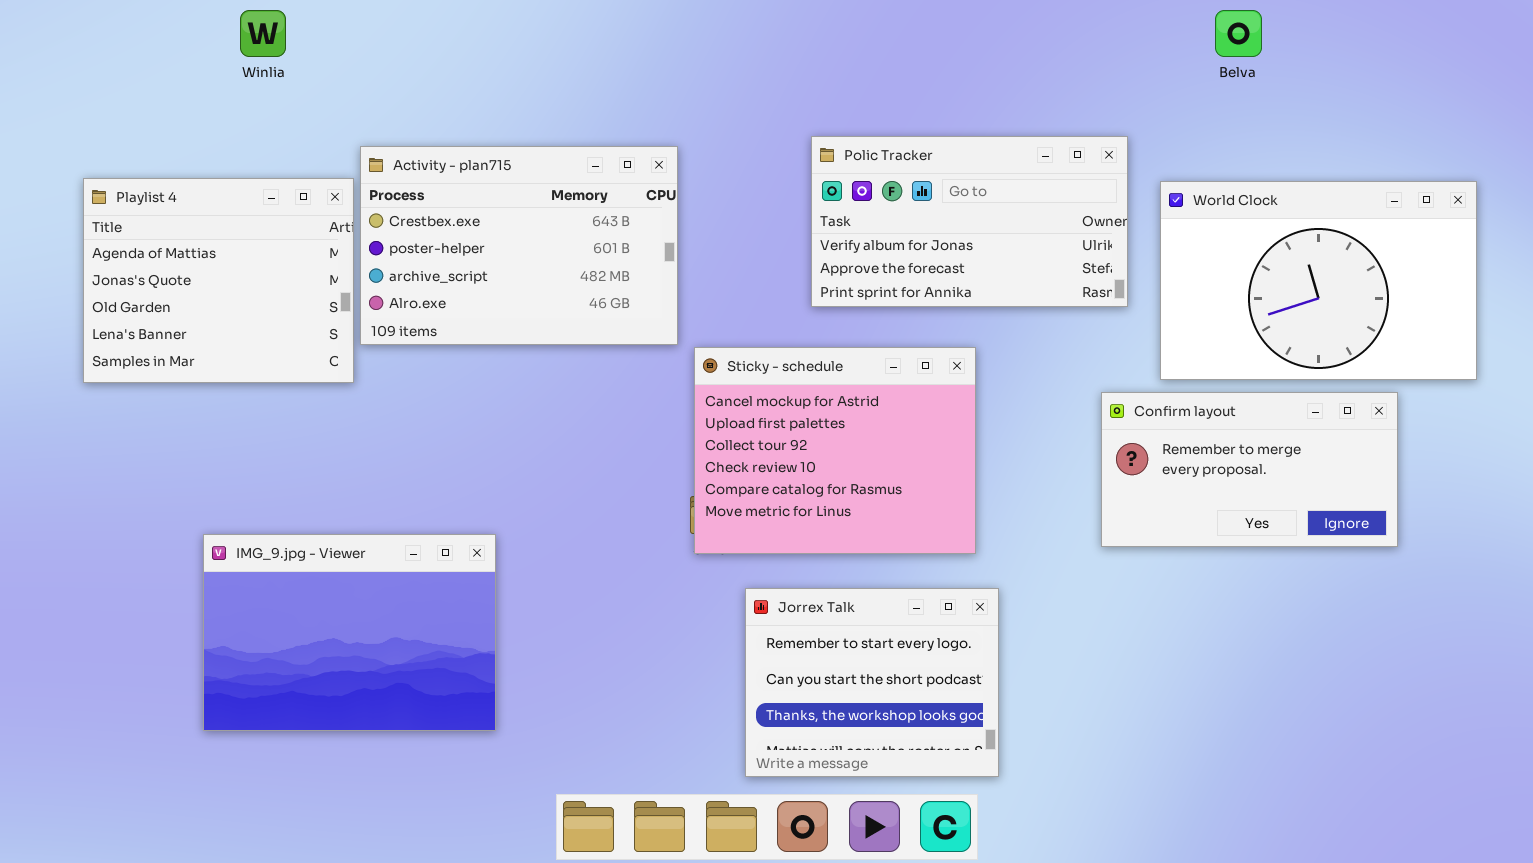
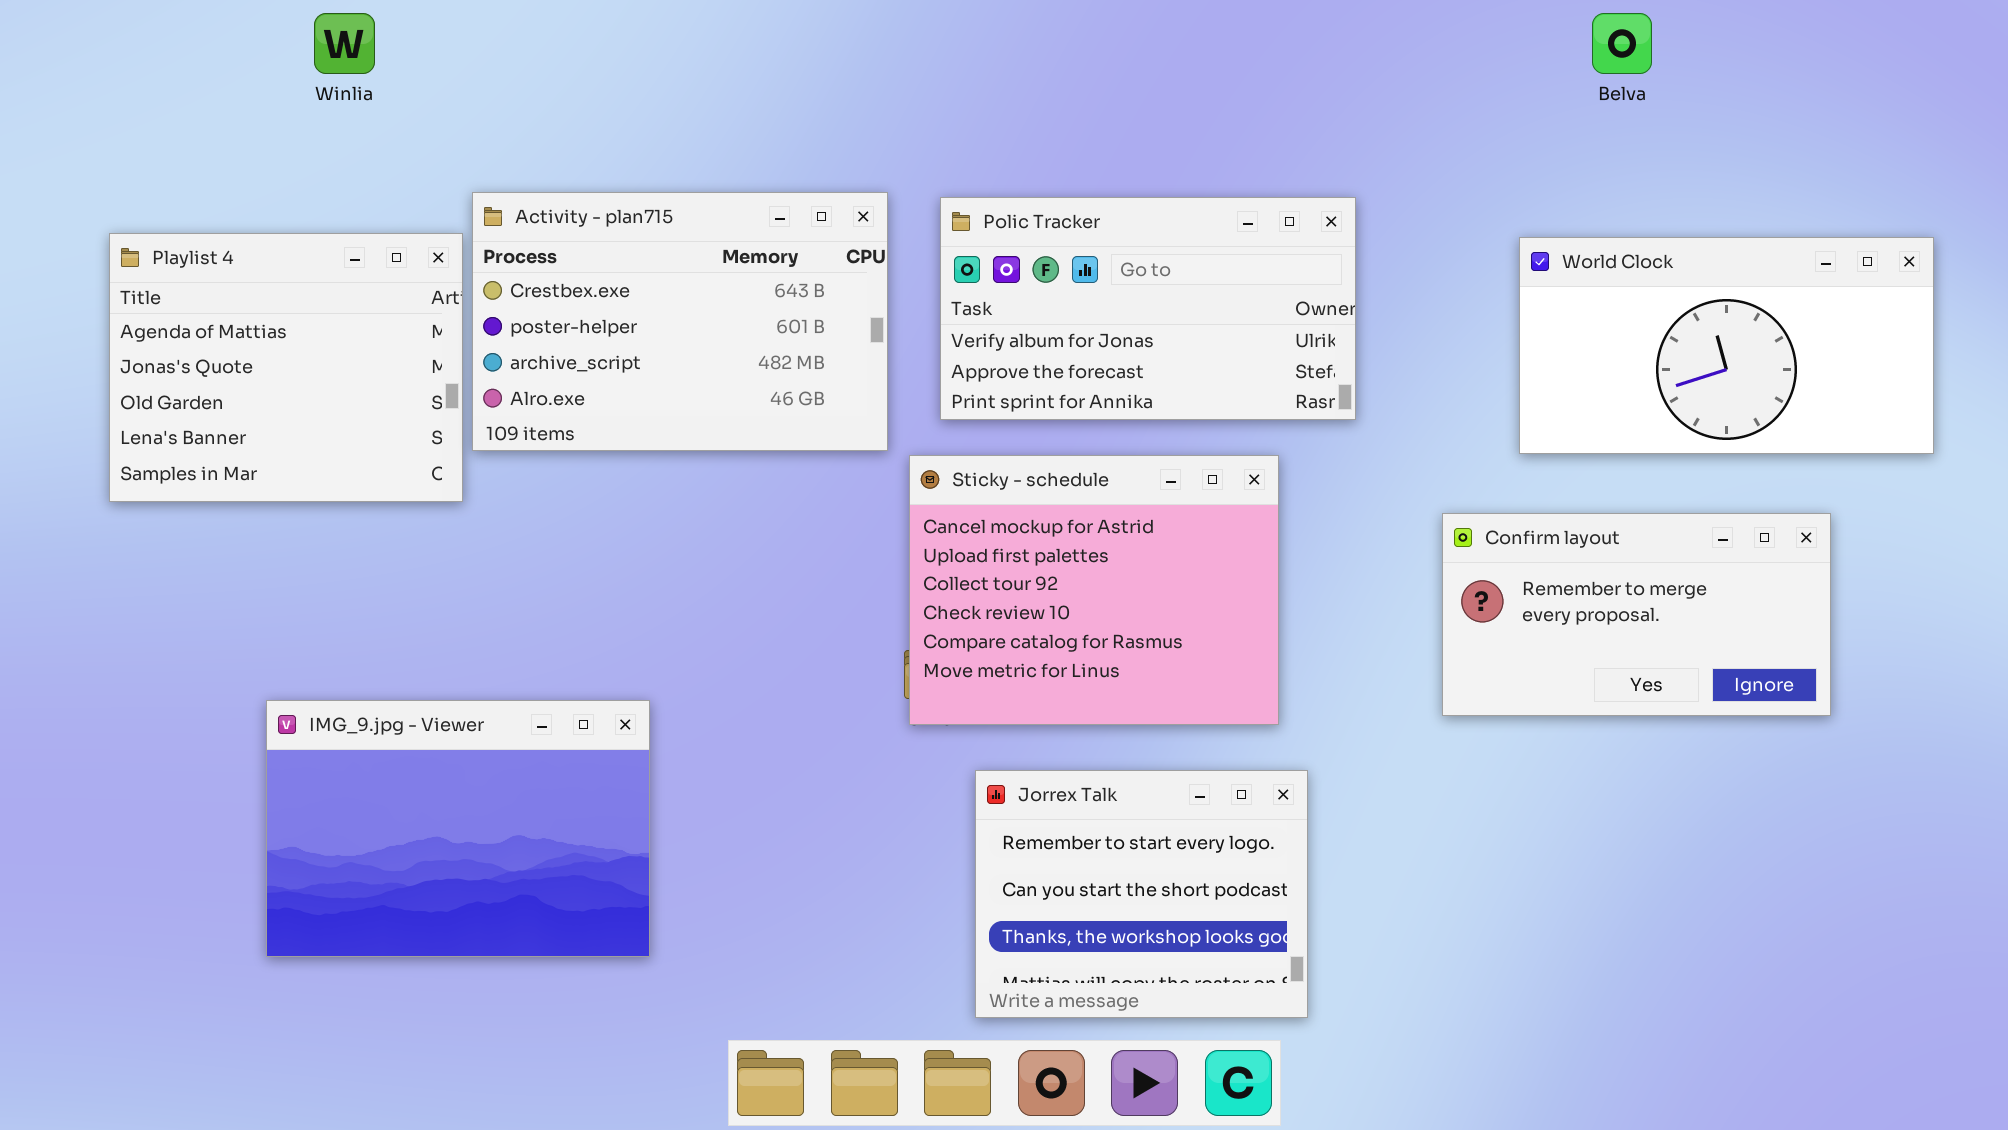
Polic Tracker: [811,136,1128,307] -> [940,197,1356,420], moved
World Clock: [1160,181,1477,380] -> [1519,237,1934,454], resized

